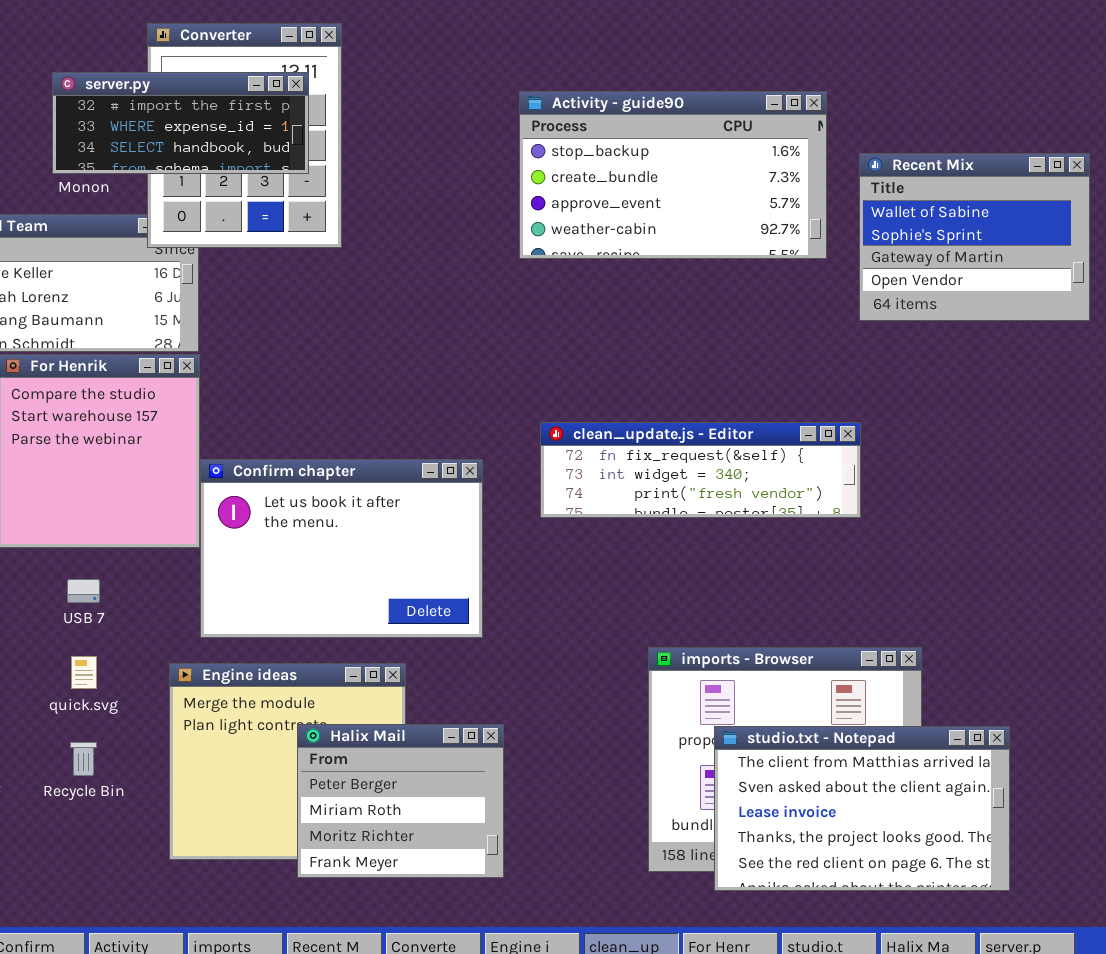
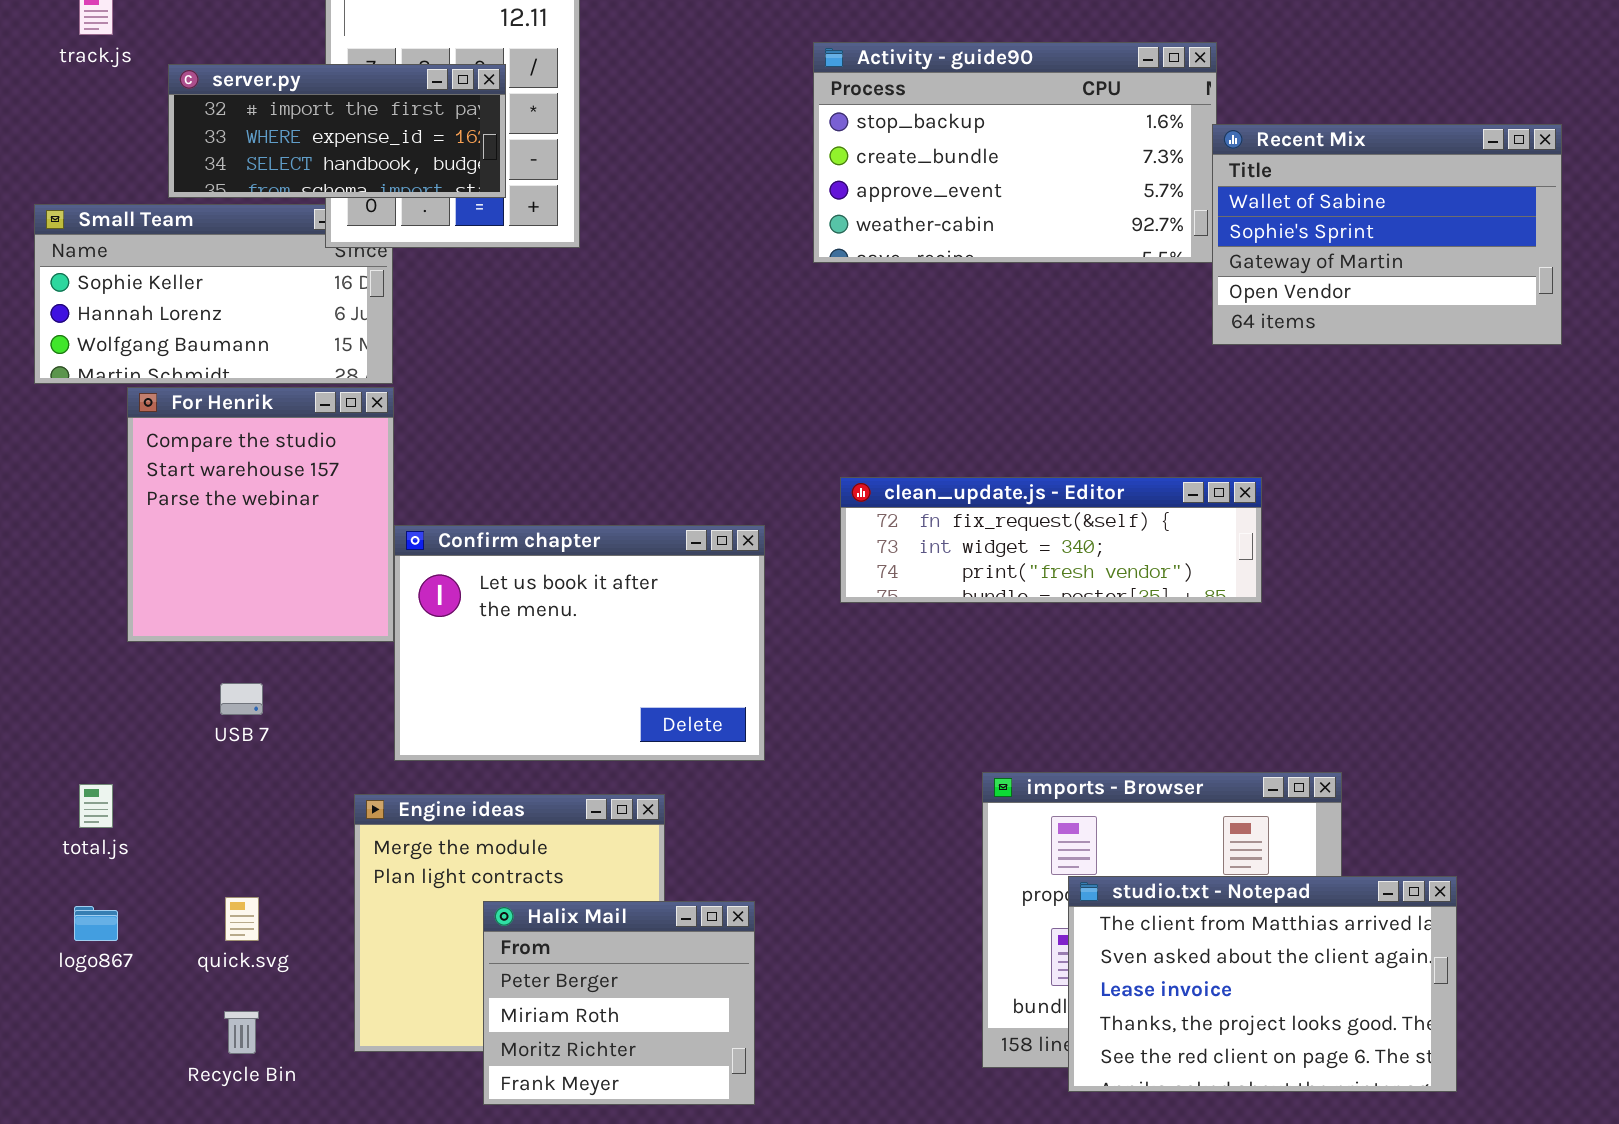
server.py: [52,72,309,174] -> [168,64,506,198], moved
Recent Mix: [859,153,1090,321] -> [1212,124,1562,345], resized
quick.svg: [71,656,97,689] -> [225,897,259,941], moved
Halix Mail: [297,724,504,878] -> [483,901,755,1105], moved
Recycle Bin: [70,742,97,776] -> [224,1011,259,1054], moved

